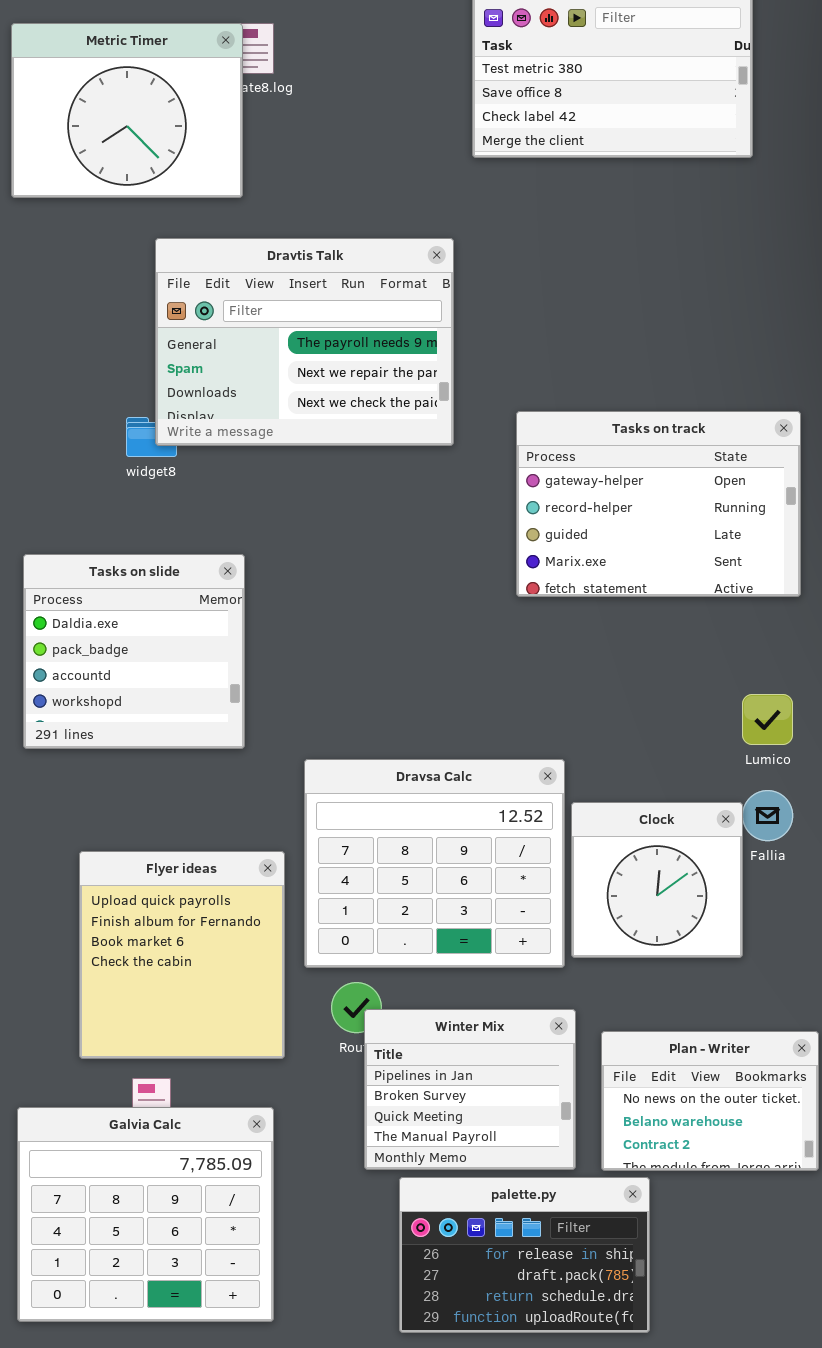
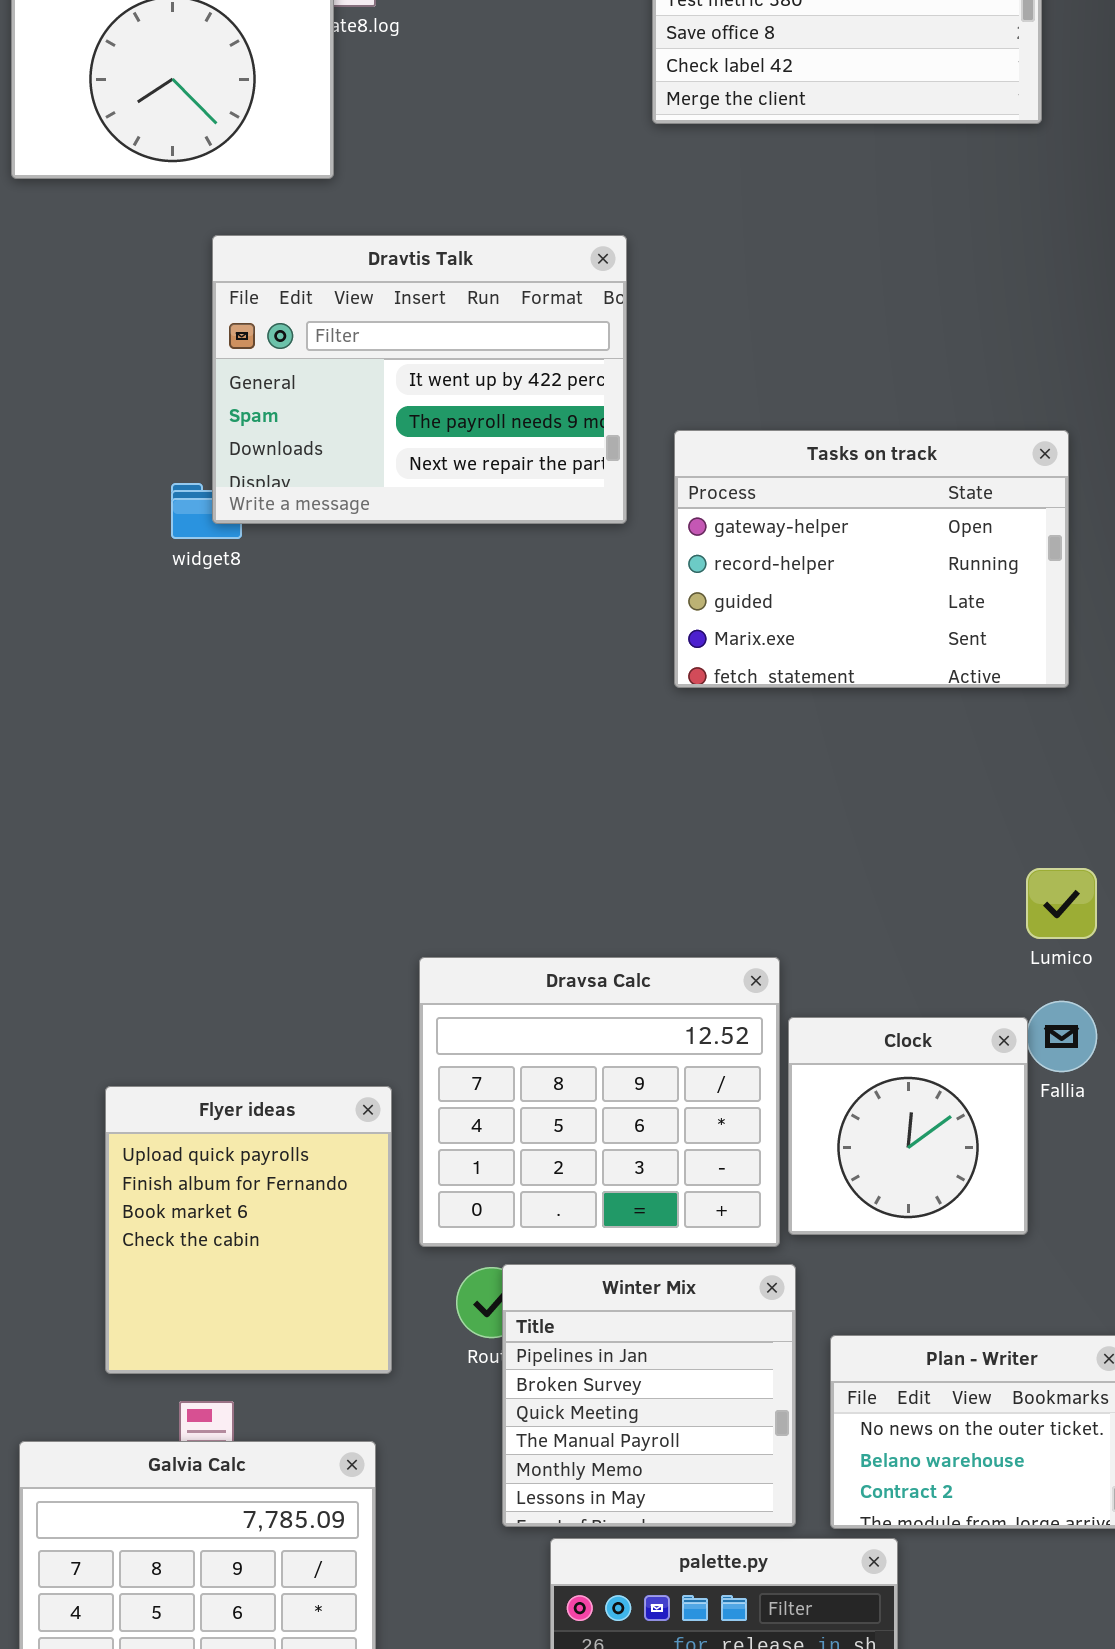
Dravtis Talk: [155,238,454,446] -> [212,235,627,524], scrolled up 1 row
Tasks on track: [516,411,801,597] -> [674,430,1069,688], moved
Tasks on slide: [23,554,245,749] -> none, closed
Winter Mix: [364,1009,576,1170] -> [502,1264,796,1527], resized

